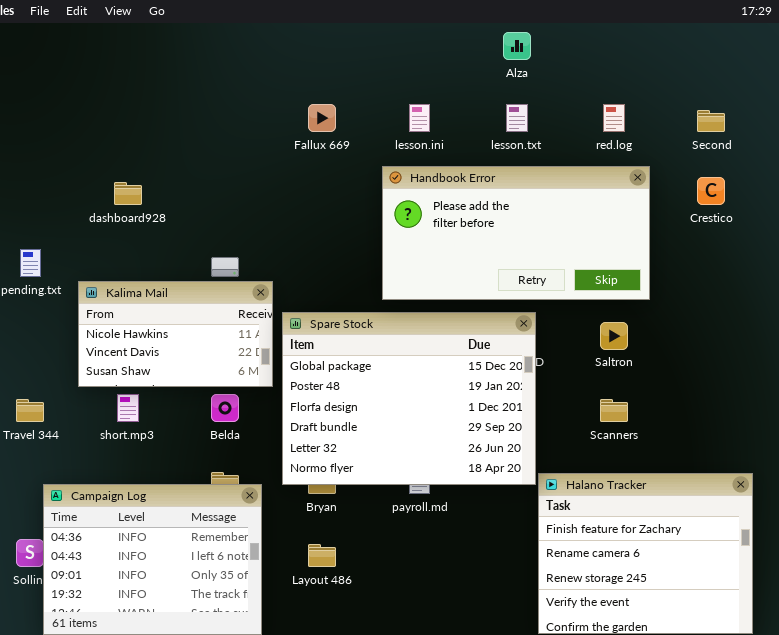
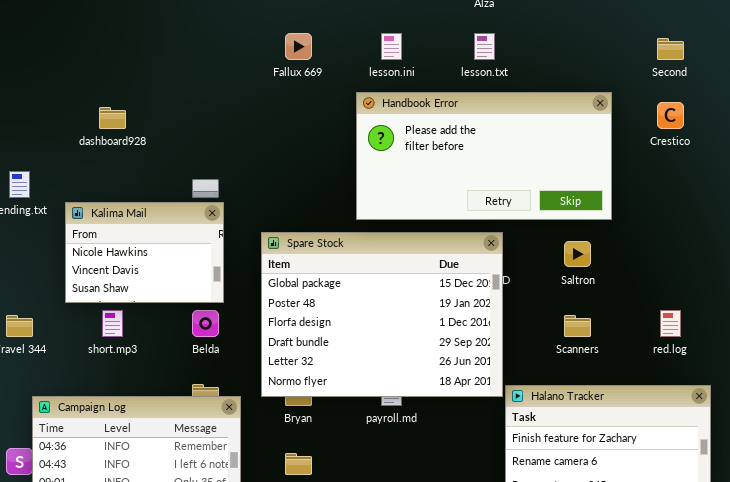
red.log: [603,104,625,132] -> [660,310,681,337], moved
Kalima Mail: [78,281,273,387] -> [65,202,224,303], resized

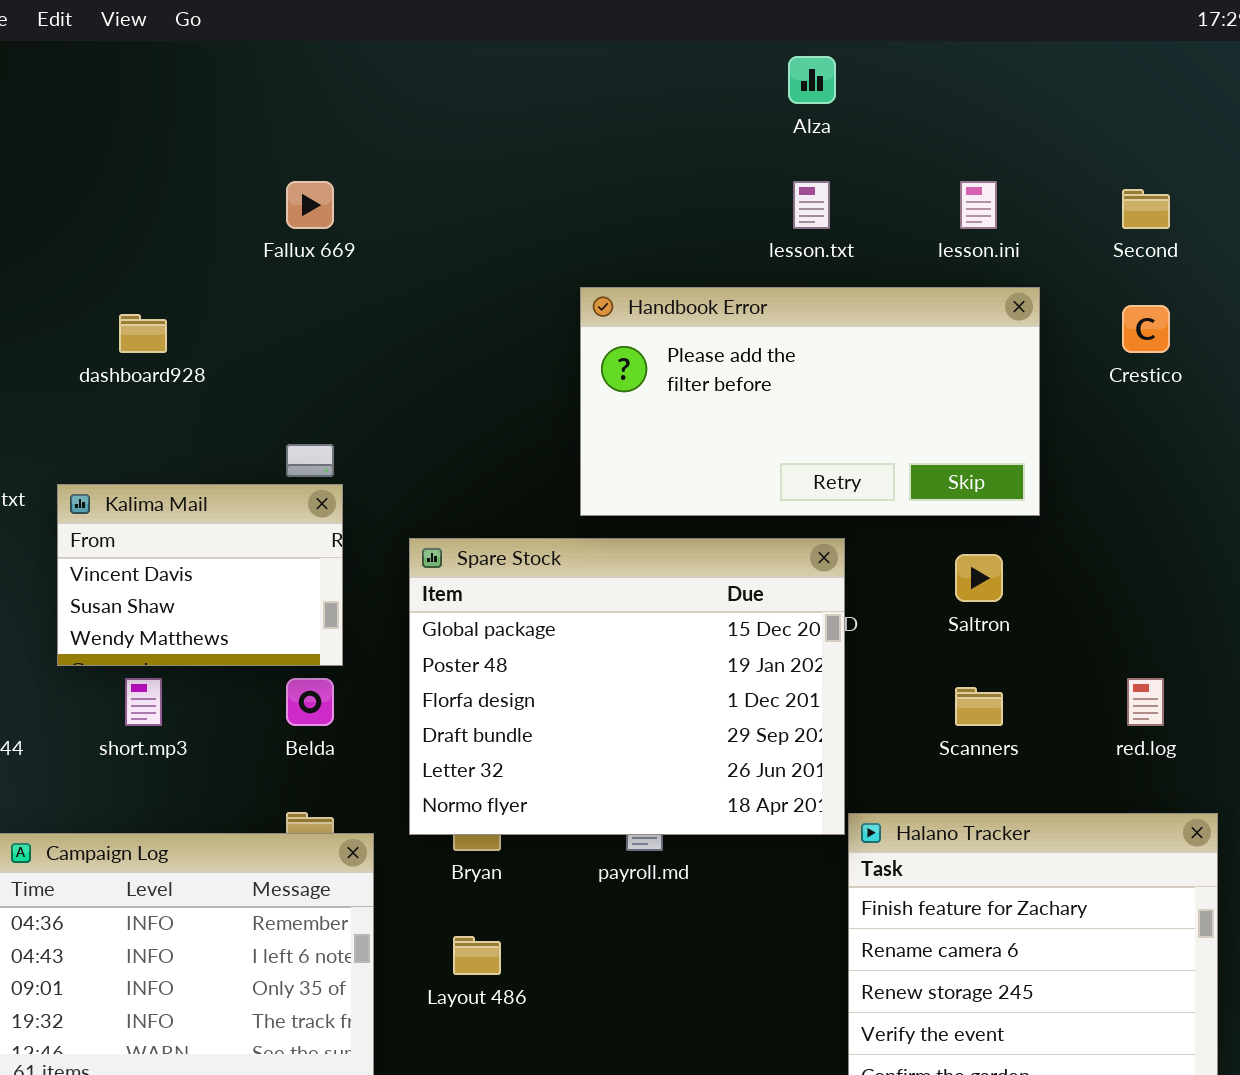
Fallux 669: [285,33,312,60] -> [286,181,334,229], moved
lesson.ini: [381,33,402,60] -> [960,181,997,229], moved
Kalima Mail: [65,202,224,303] -> [57,484,343,666], scrolled down 1 row

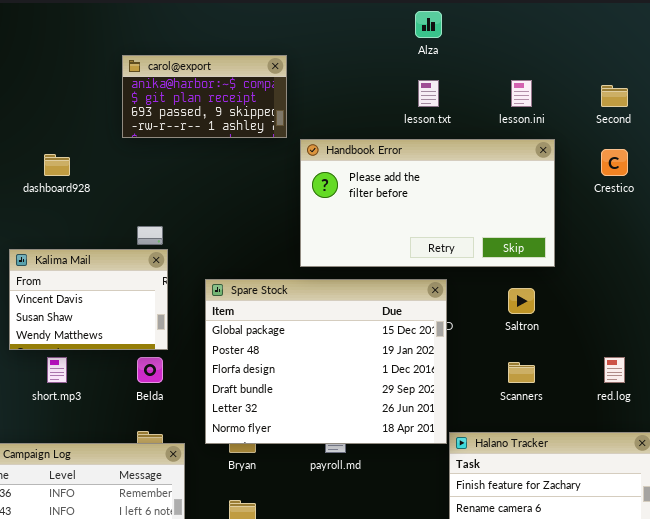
carol@export: none -> [122,55,287,138], opened

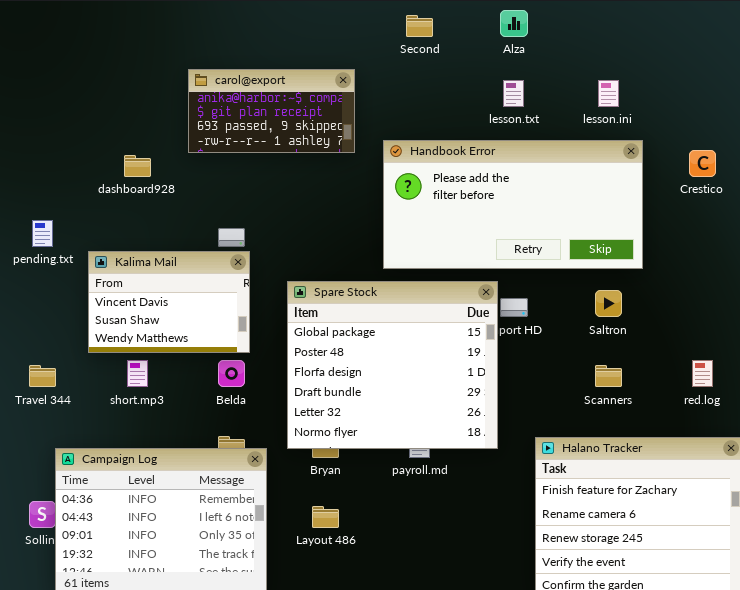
carol@export: [122,55,287,138] -> [188,69,355,153], moved
Second: [601,85,628,107] -> [406,15,433,37], moved
Spare Stock: [205,279,447,444] -> [287,281,498,449], resized

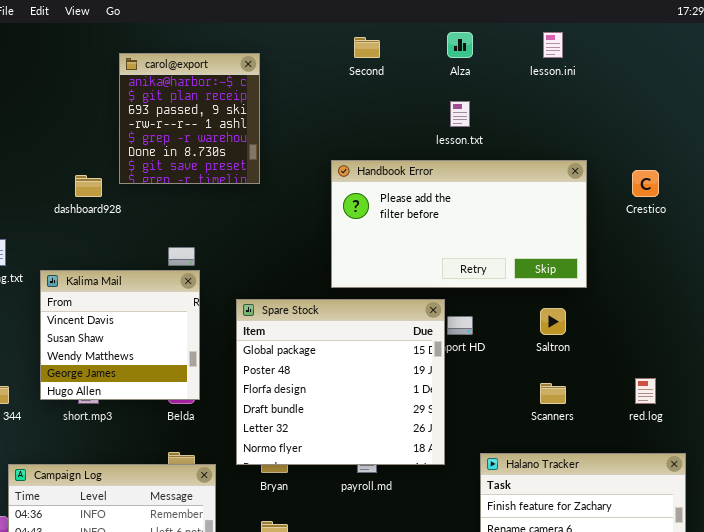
carol@export: [188,69,355,153] -> [119,53,260,184], moved, resized
lesson.ini: [598,80,619,107] -> [543,32,563,58], moved
Kalima Mail: [88,251,250,353] -> [40,270,200,400], resized

